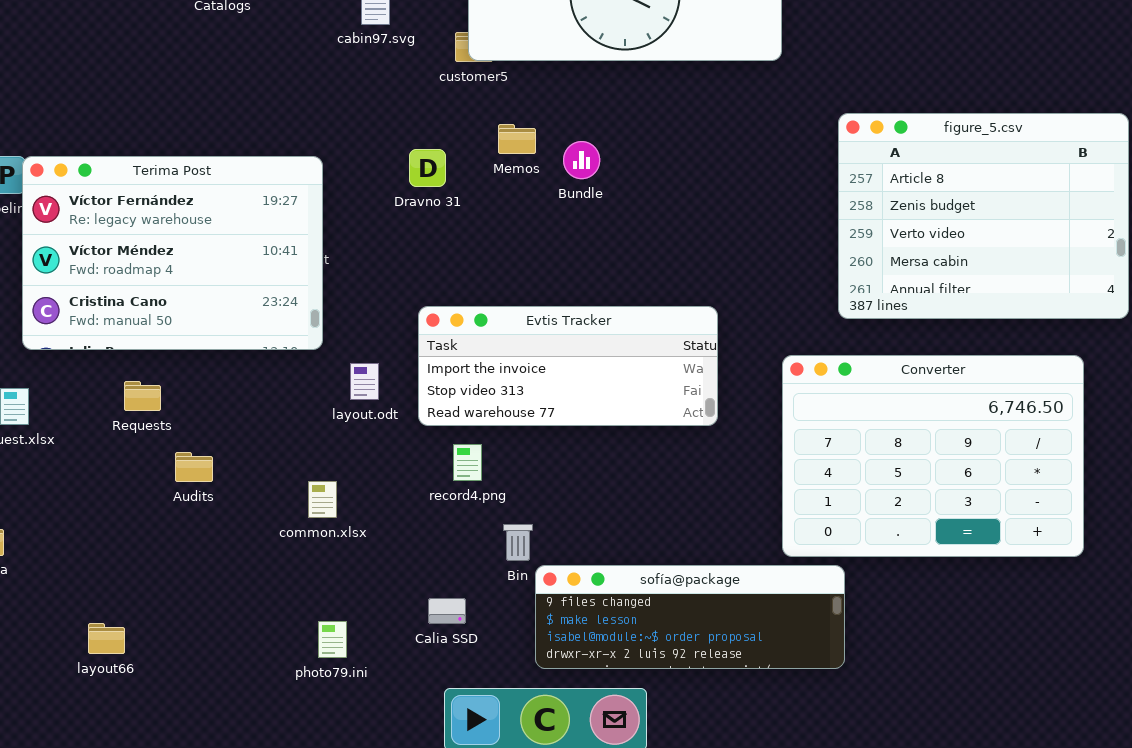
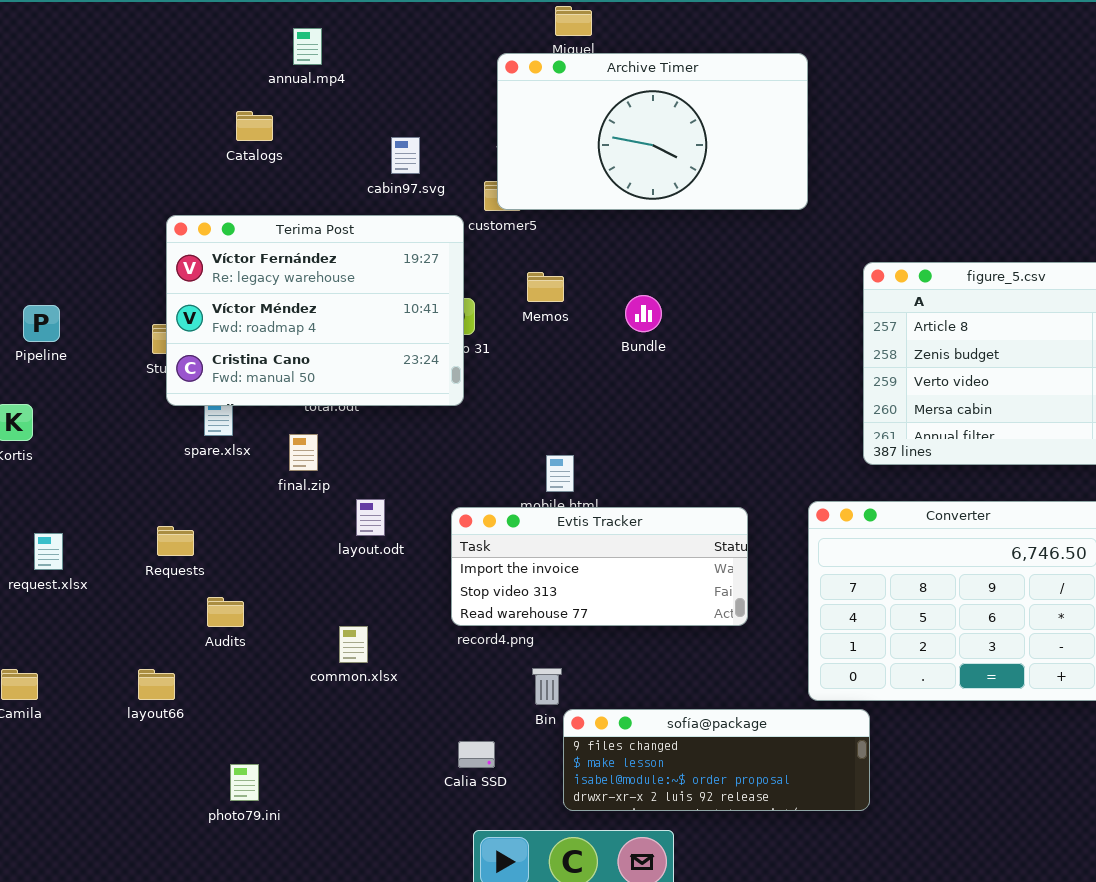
Bundle: [563,141,600,179] -> [625,295,662,332], moved
Terima Post: [22,156,323,350] -> [166,215,464,406], moved
Evtis Tracker: [418,306,718,426] -> [451,507,748,626], moved
layout.odt: [350,363,379,400] -> [356,499,385,536], moved
photo79.ini: [318,621,347,658] -> [230,764,259,801], moved
layout66: [88,623,125,654] -> [138,669,175,700], moved

